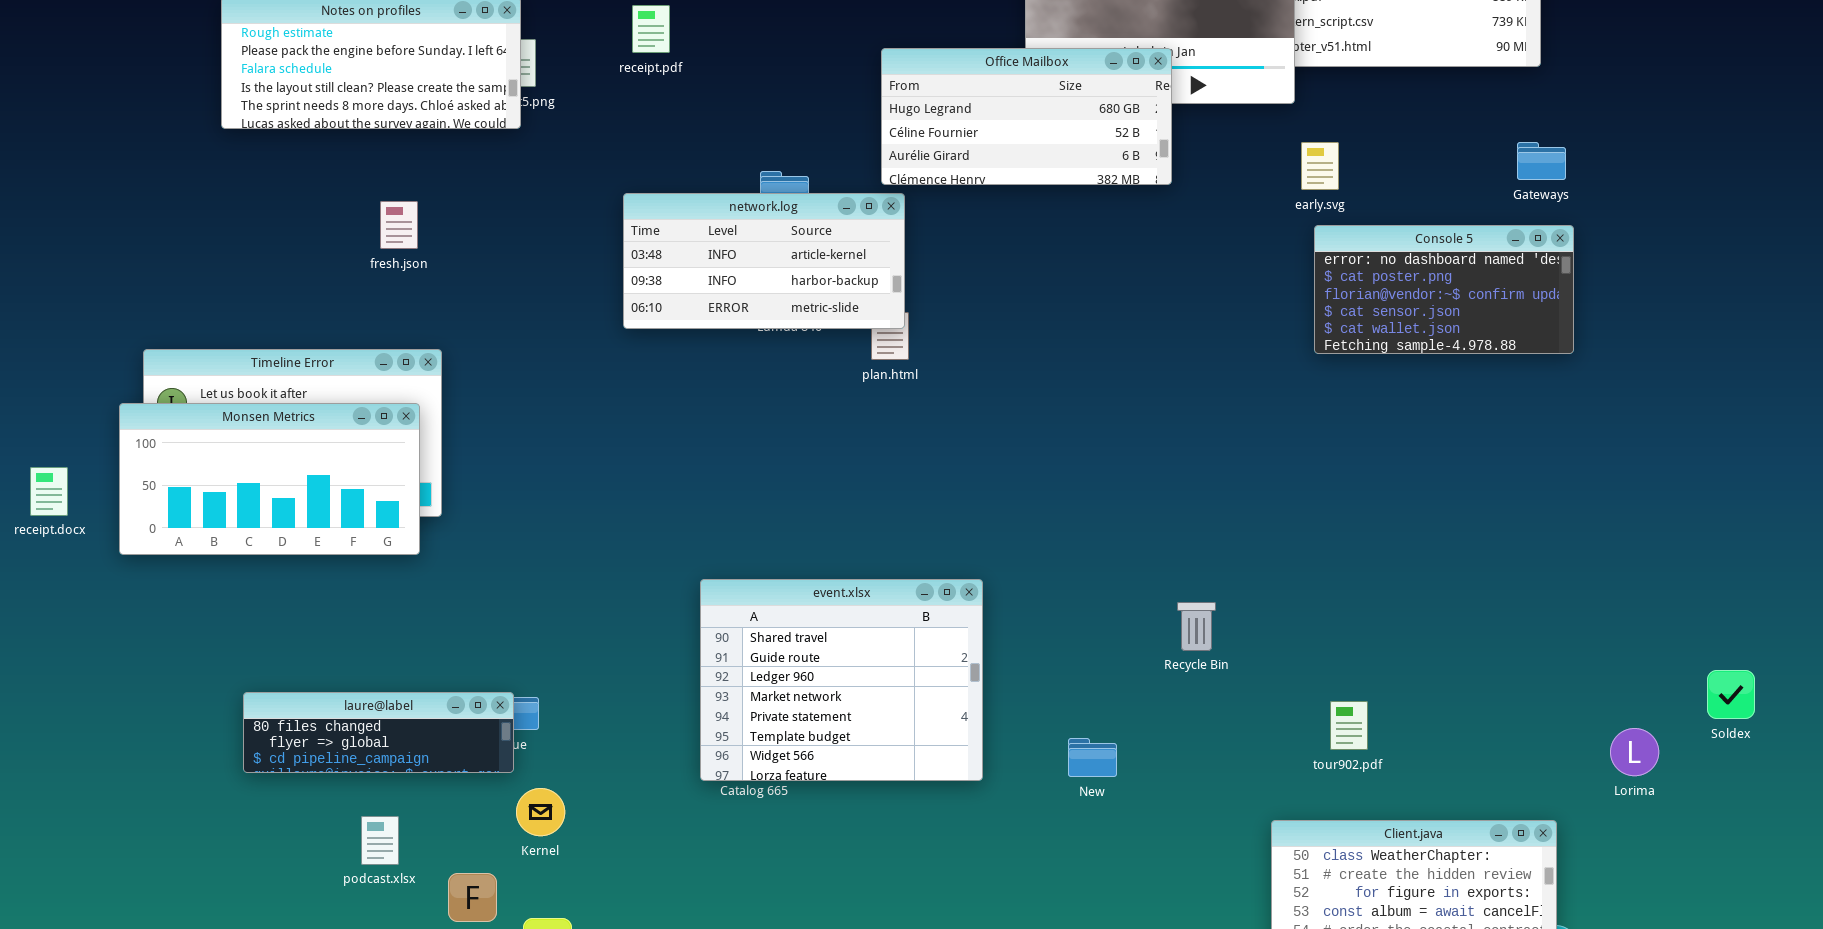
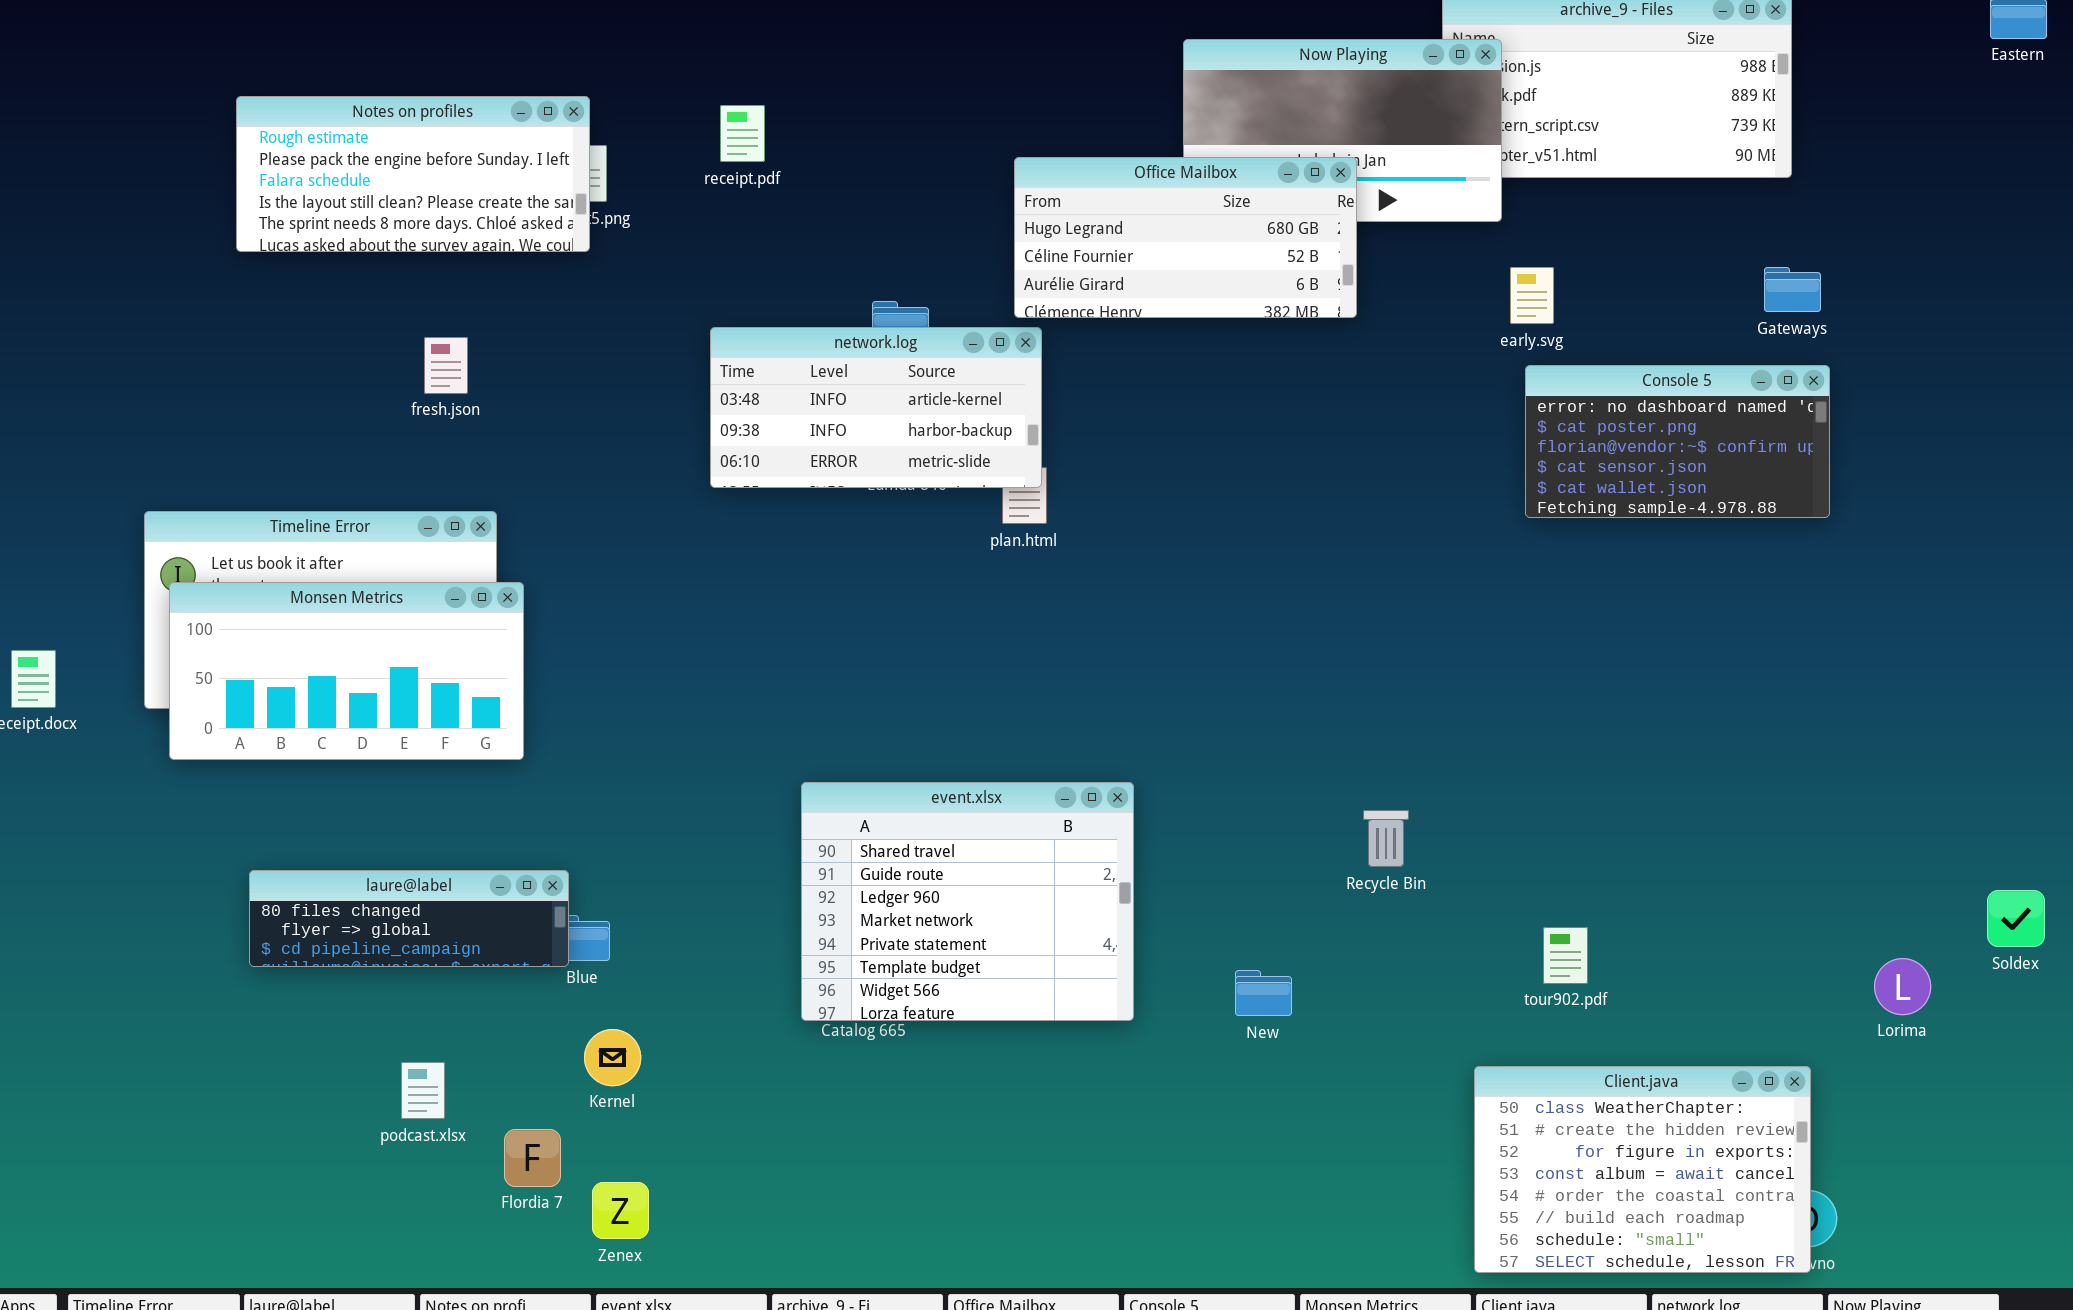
Monsen Metrics: [119,403,420,555] -> [169,582,524,760], moved
laure@label: [243,692,514,773] -> [249,870,569,967], moved

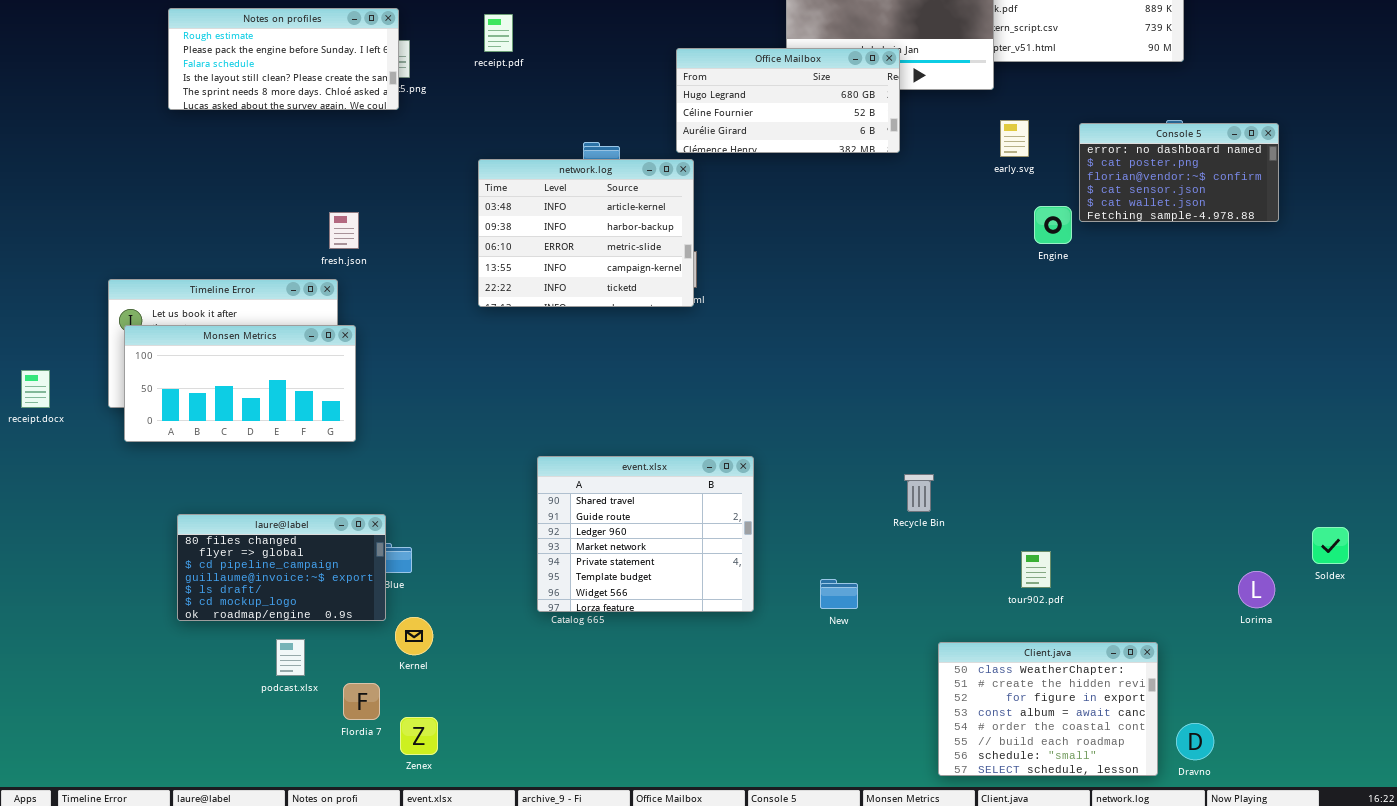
network.log: [710,327,1042,488] -> [478,159,694,307], resized
fresh.json: [424,337,468,394] -> [329,212,359,249], moved
Console 5: [1525,365,1830,518] -> [1079,123,1279,222], moved
laure@label: [249,870,569,967] -> [177,514,386,621], resized
Client.java: [1474,1066,1811,1273] -> [938,642,1158,776], moved

